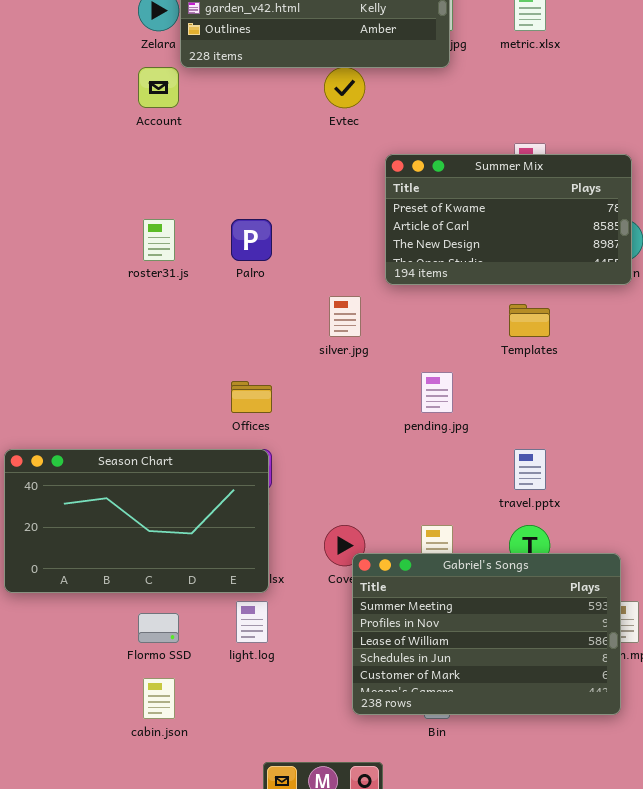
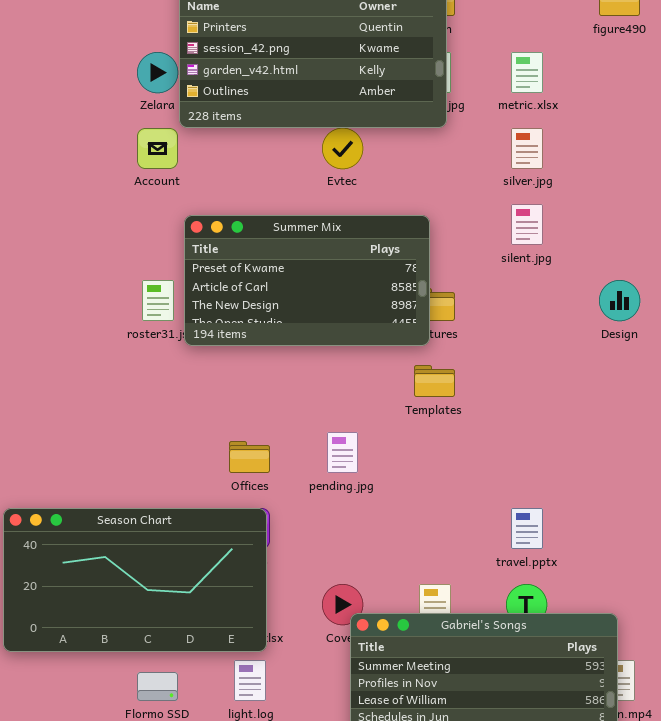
Summer Mix: [385,154,632,285] -> [184,215,430,346], moved
silver.jpg: [329,296,361,337] -> [511,128,543,169], moved
Templates: [509,304,550,337] -> [414,365,455,397], moved
pending.jpg: [421,372,453,413] -> [327,432,358,473], moved

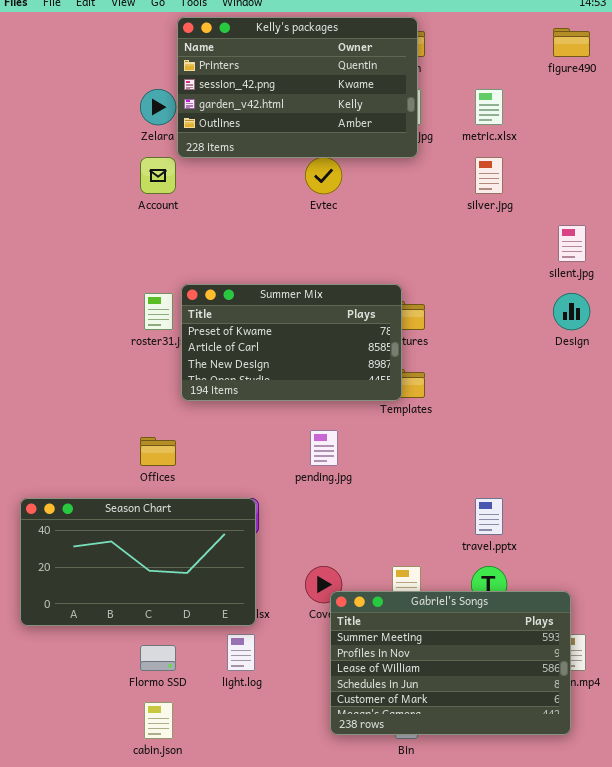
silent.jpg: [511,204,543,245] -> [558,225,586,262], moved
Summer Mix: [184,215,430,346] -> [181,284,402,401], moved
Offices: [229,441,270,473] -> [140,437,176,466], moved

